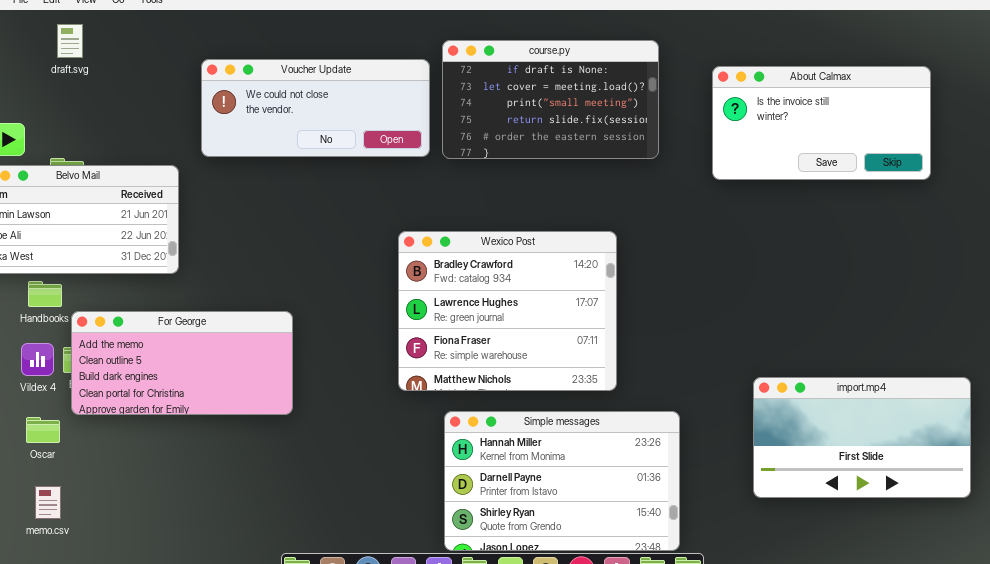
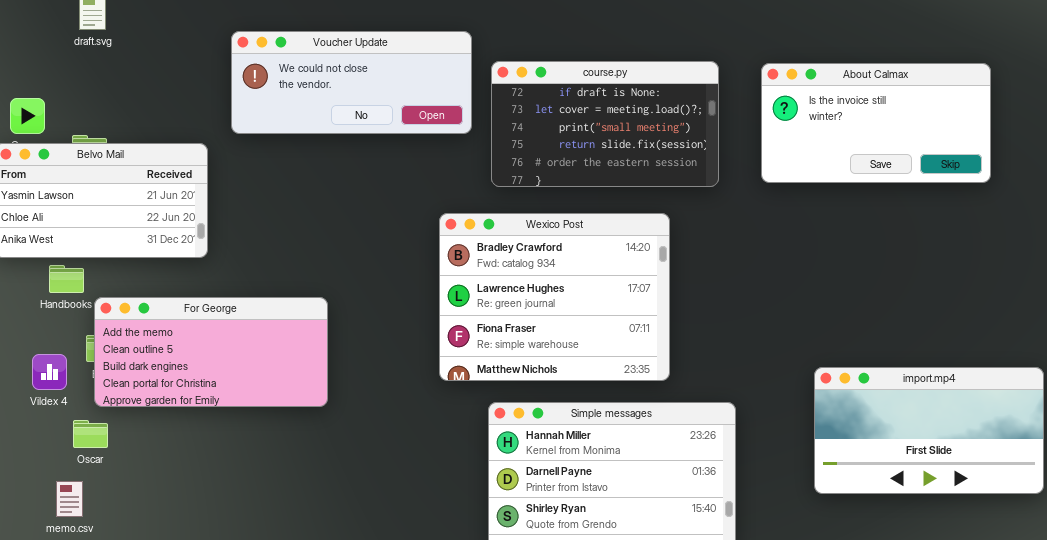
course.py: [442,40,659,159] -> [491,61,719,187], moved
About Calmax: [712,66,931,180] -> [761,63,991,183], moved
Vildex 4: [21,343,54,376] -> [32,354,67,390], moved
Oscar: [26,417,60,443] -> [73,420,108,448], moved

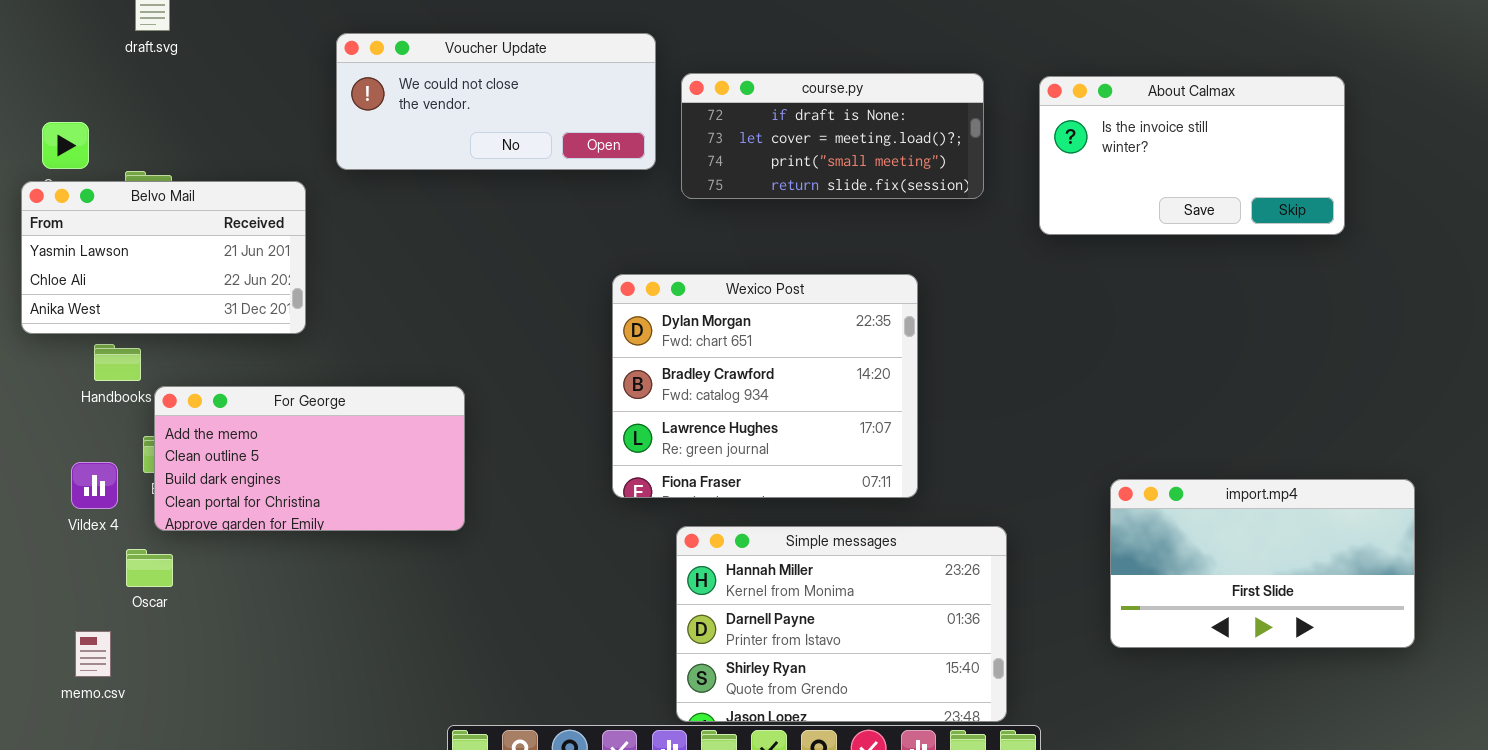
course.py: [491,61,719,187] -> [681,73,984,199], resized
Wexico Post: [439,213,670,381] -> [612,274,918,498], scrolled up 1 row
memo.csv: [56,481,83,517] -> [75,631,111,677], moved

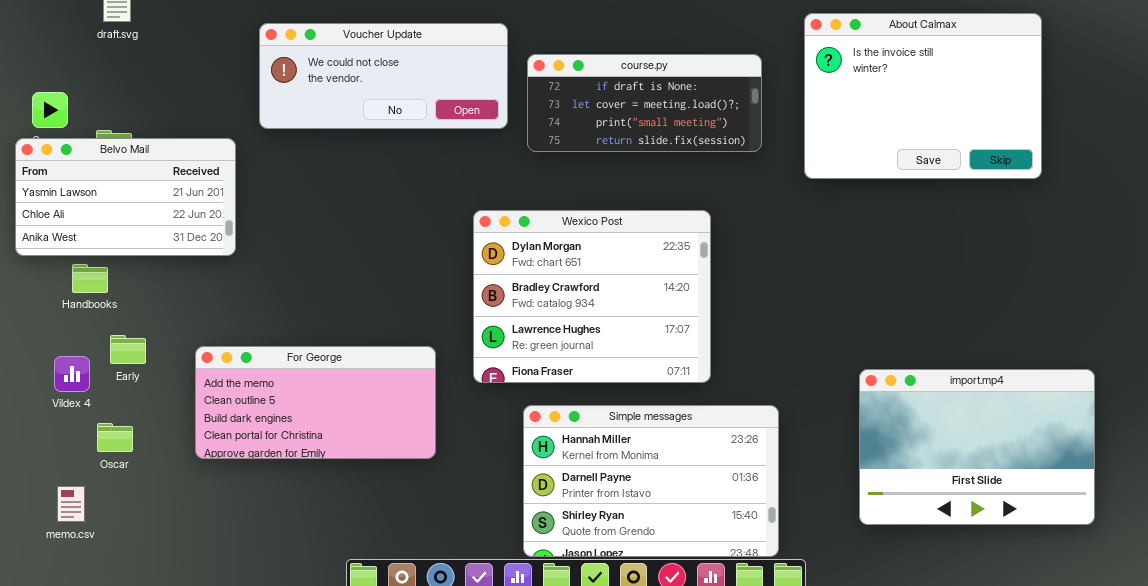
About Calmax: [1039,76,1345,235] -> [804,13,1042,179], resized
For George: [154,386,465,531] -> [195,346,436,459], moved
import.mp4: [1110,479,1415,648] -> [859,369,1095,525], resized

